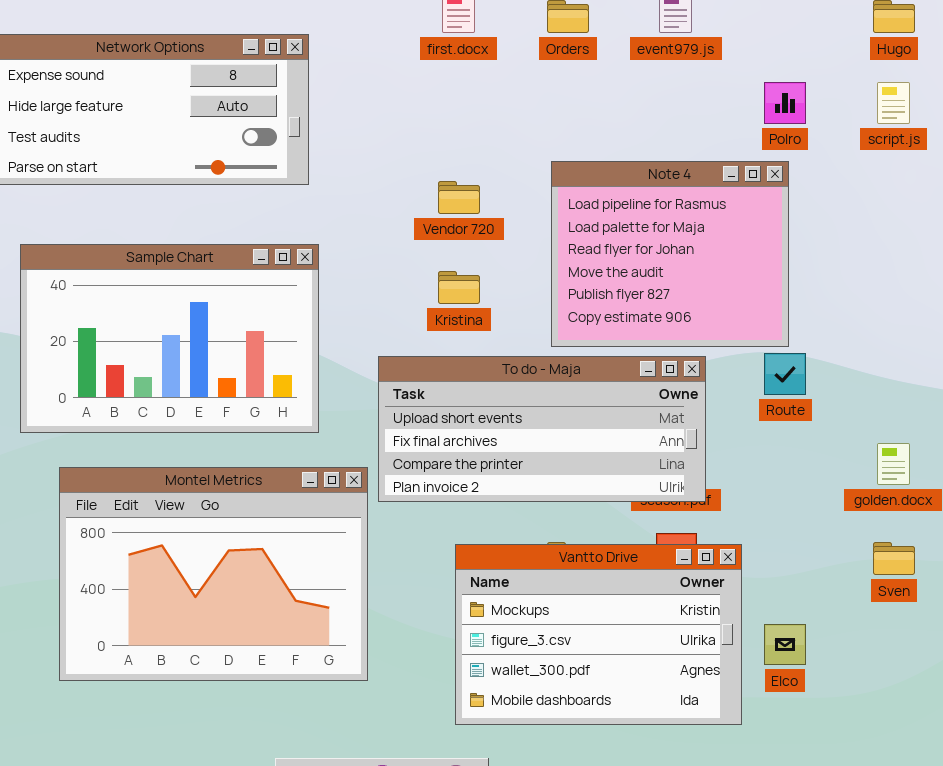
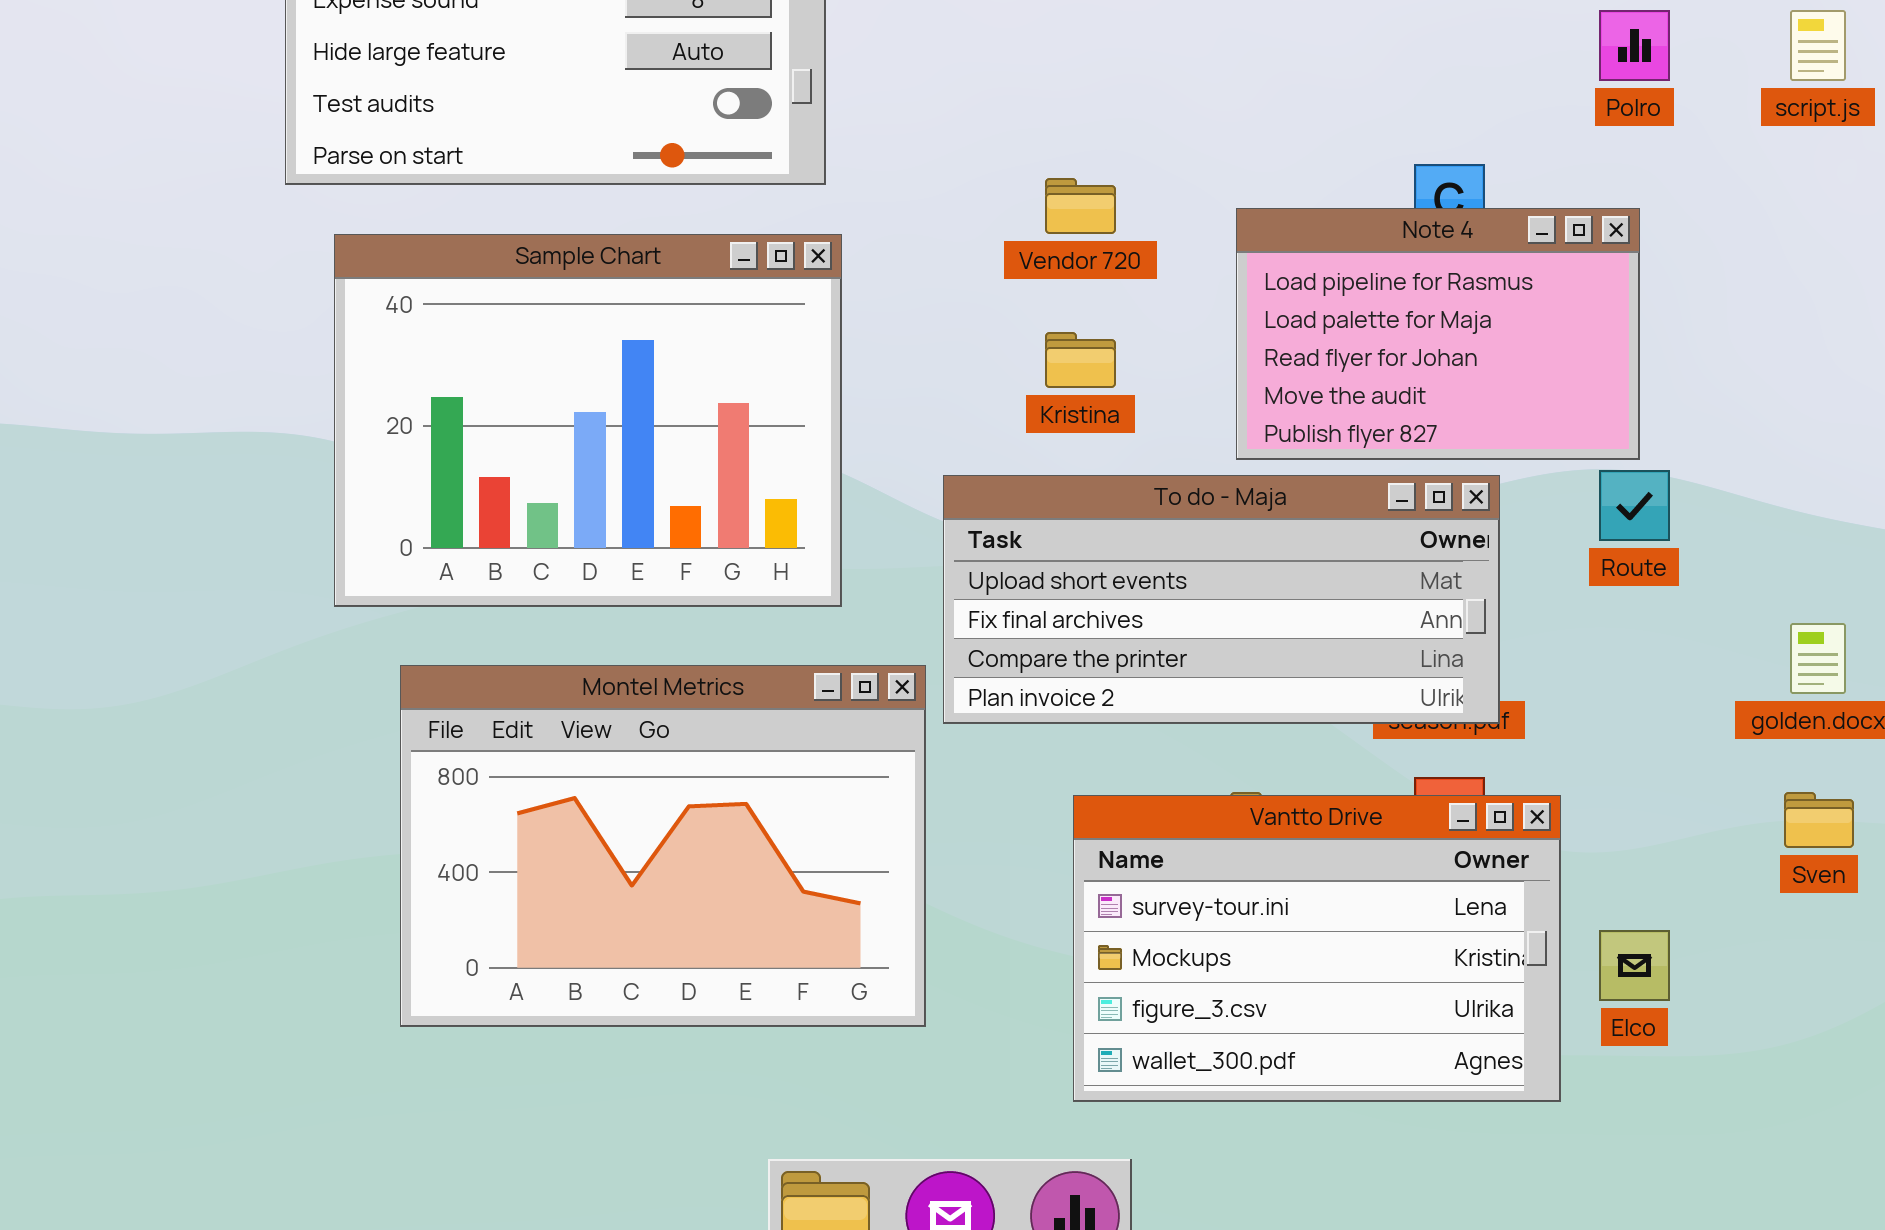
Note 4: [551,161,789,347] -> [1236,208,1640,460], resized
Sample Chart: [20,244,319,433] -> [334,234,842,607], resized
Vantto Drive: [455,544,742,725] -> [1073,795,1561,1102], scrolled up 1 row

